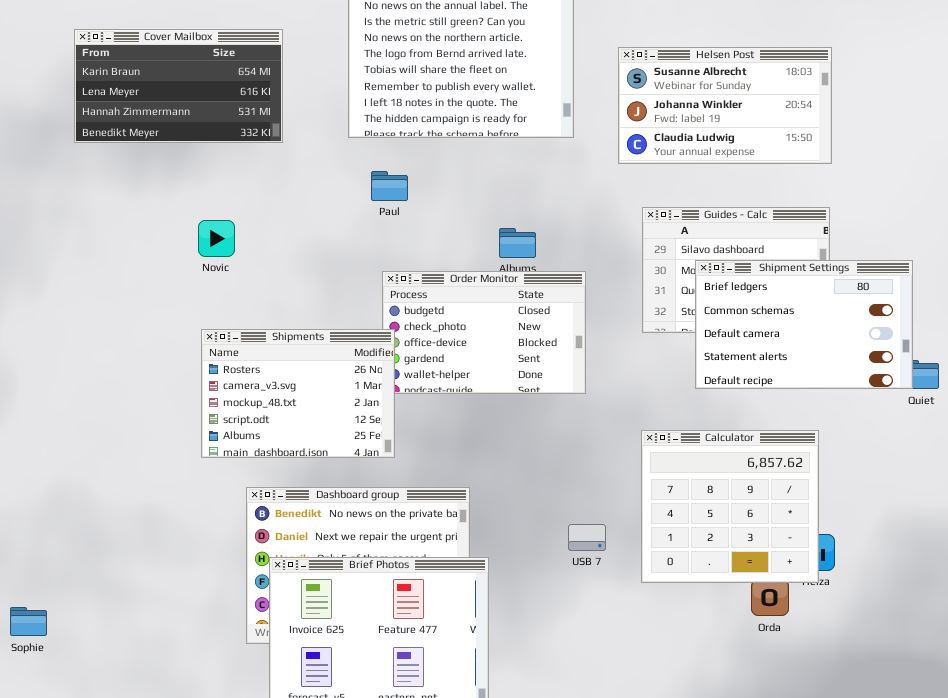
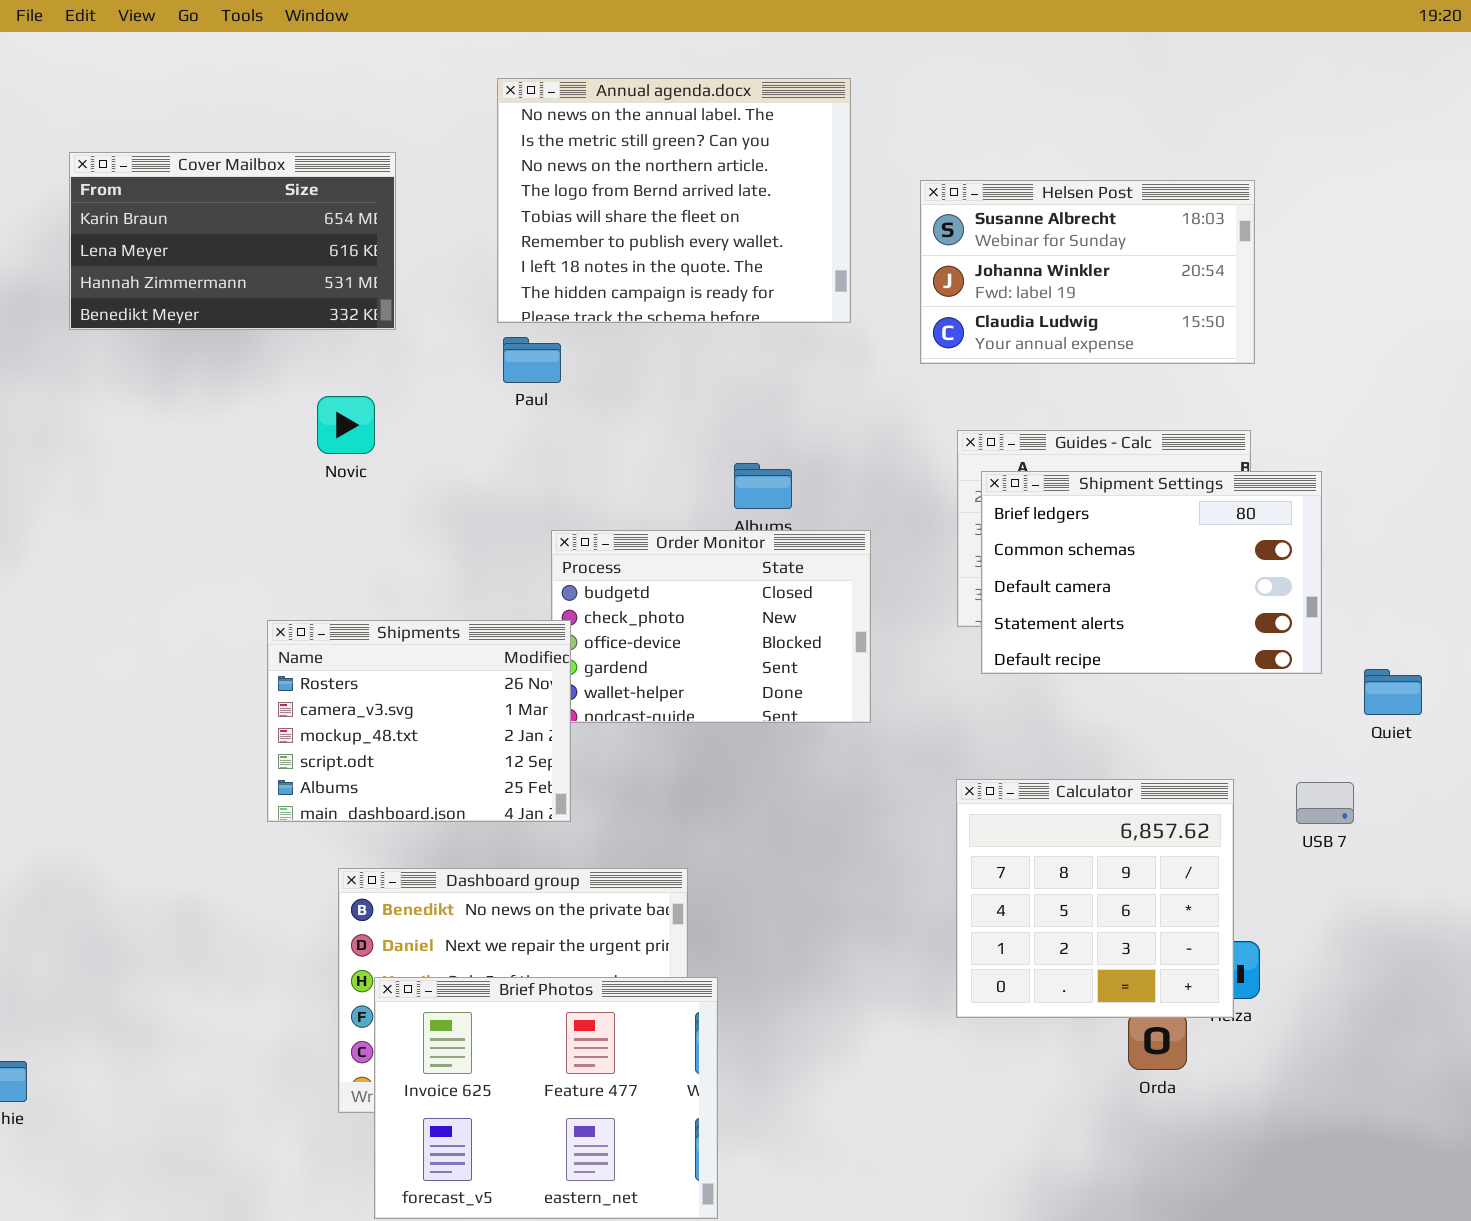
Paul: [371,171,408,201] -> [503,337,561,383], moved
Novic: [198,220,235,257] -> [317,396,375,454], moved
Shipment Settings: [695,260,913,389] -> [981,471,1322,674], moved
USB 7: [568,524,606,551] -> [1296,782,1354,824], moved

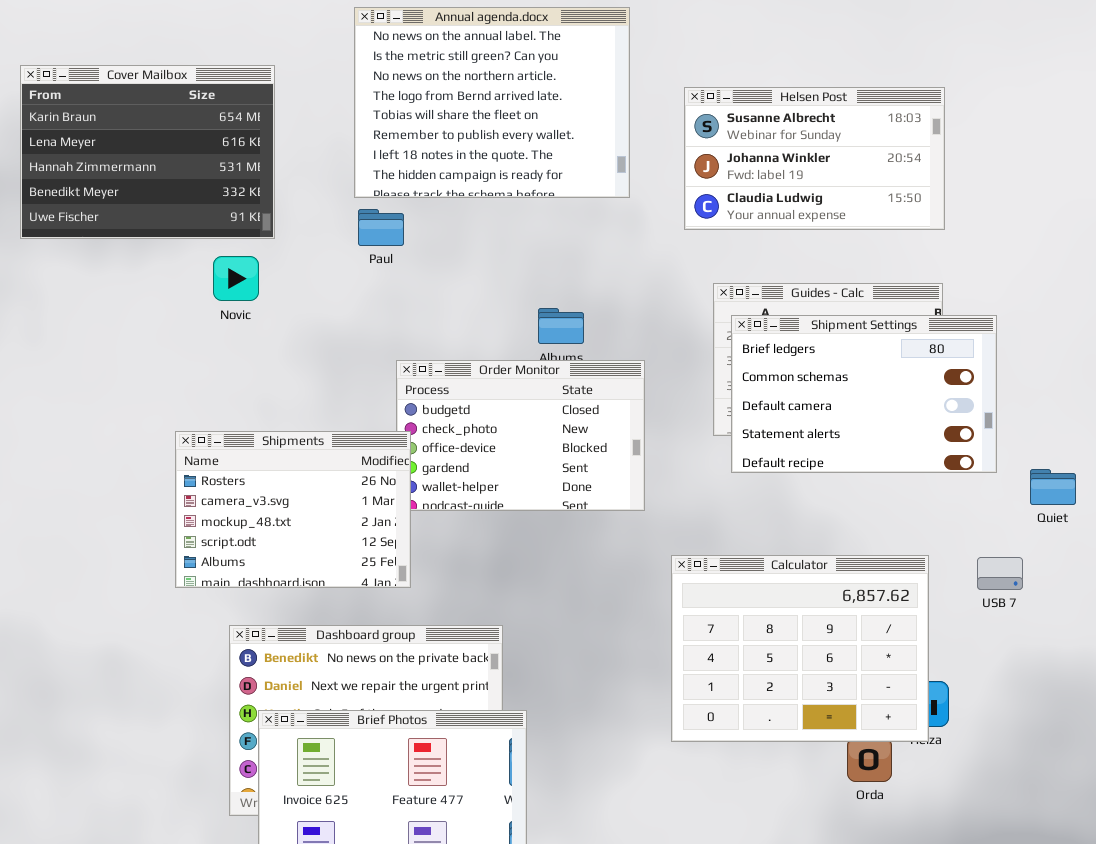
Cover Mailbox: [69,152,396,330] -> [20,65,275,239], resized
Calculator: [956,779,1234,1018] -> [671,555,929,742], resized

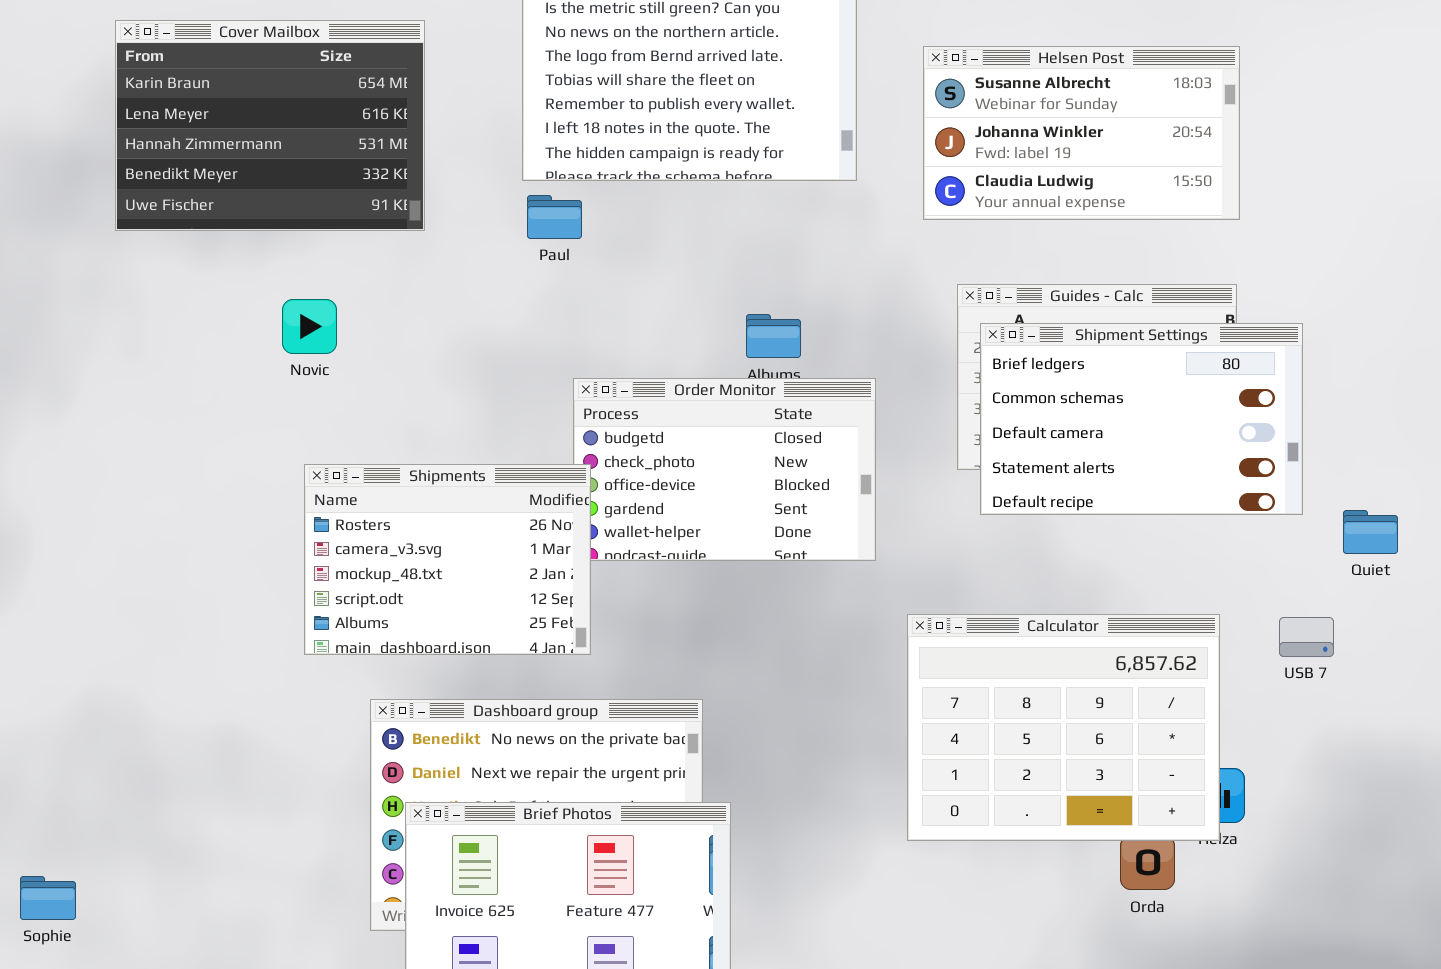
Novic: [213,256,259,301] -> [282,299,337,354], moved

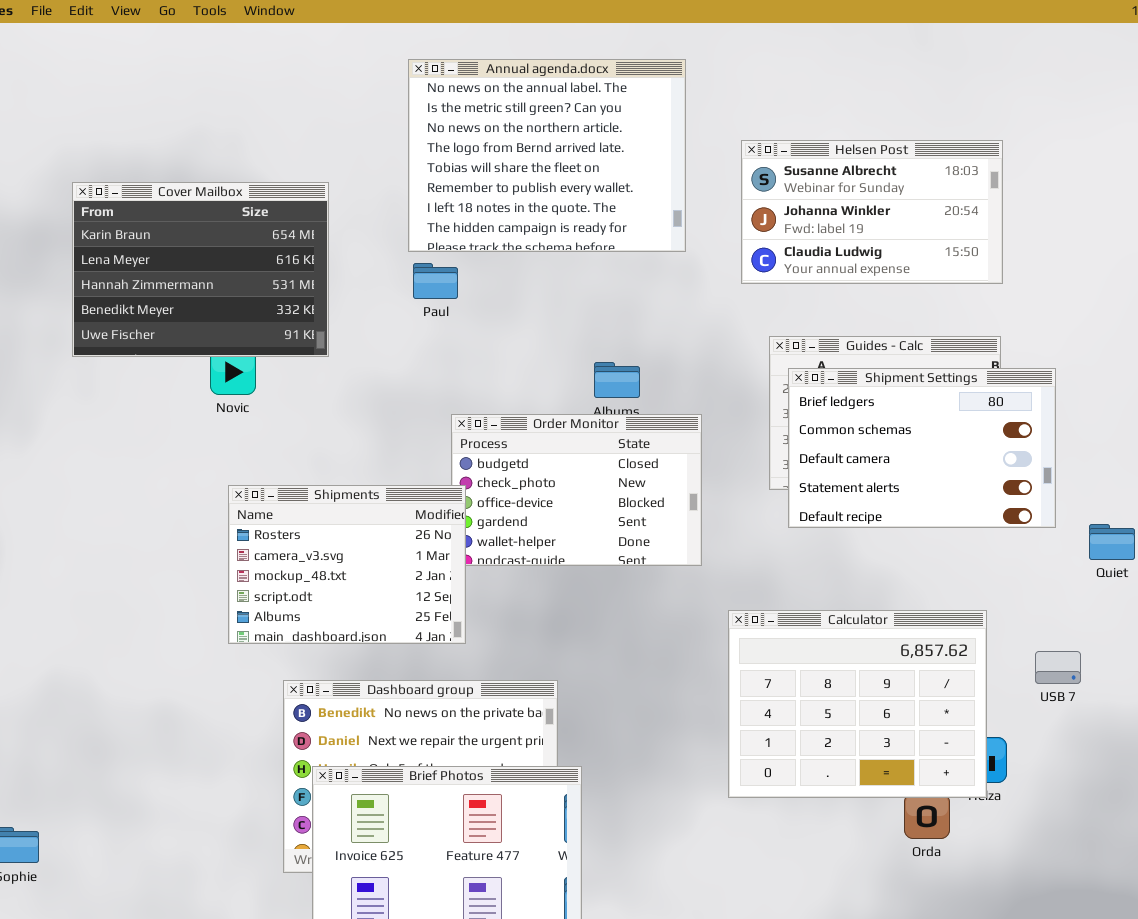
Cover Mailbox: [115,20,425,231] -> [72,182,329,357], moved
USB 7: [1279,617,1334,657] -> [1035,651,1081,684], moved

